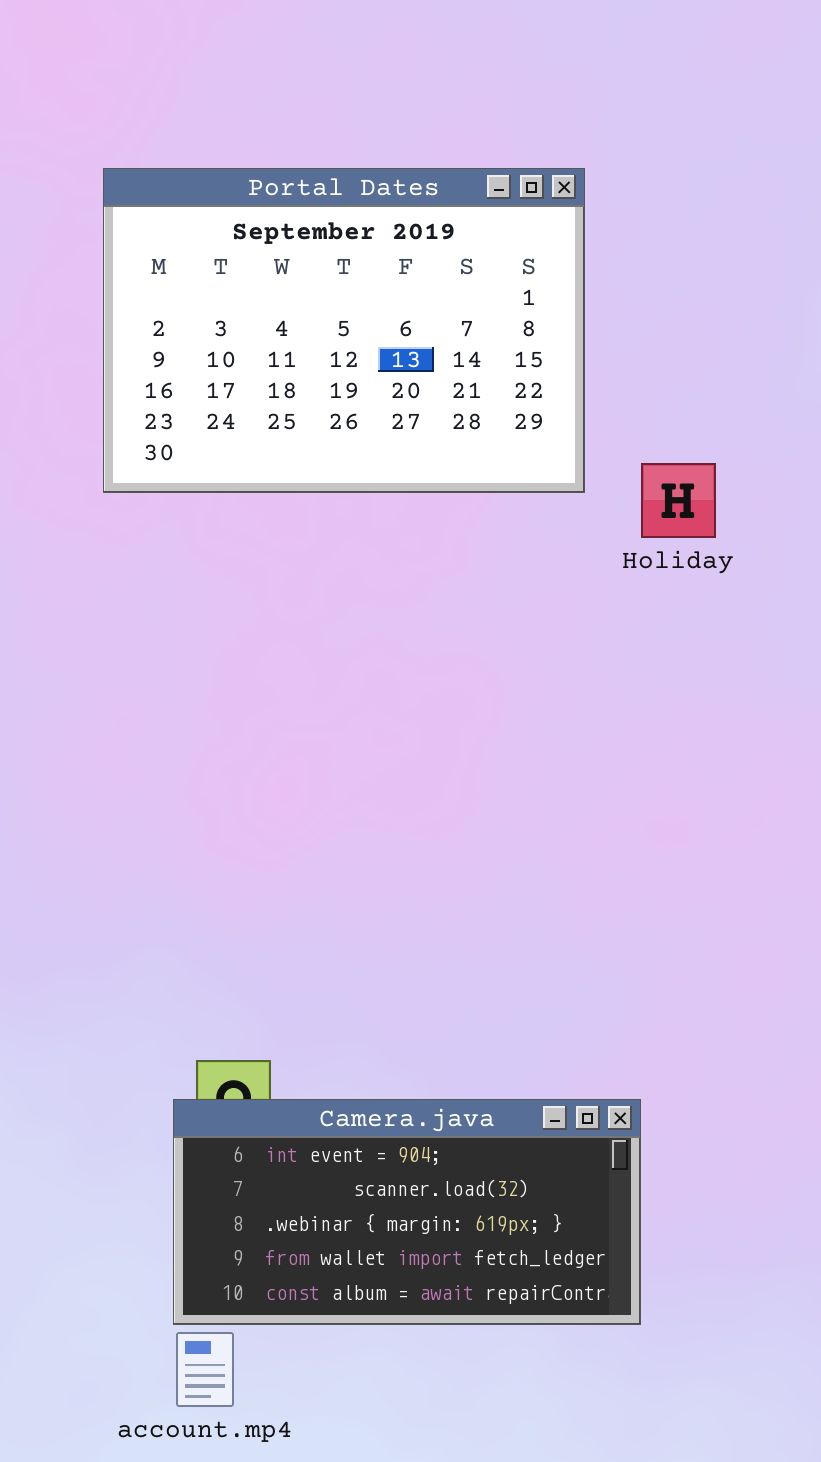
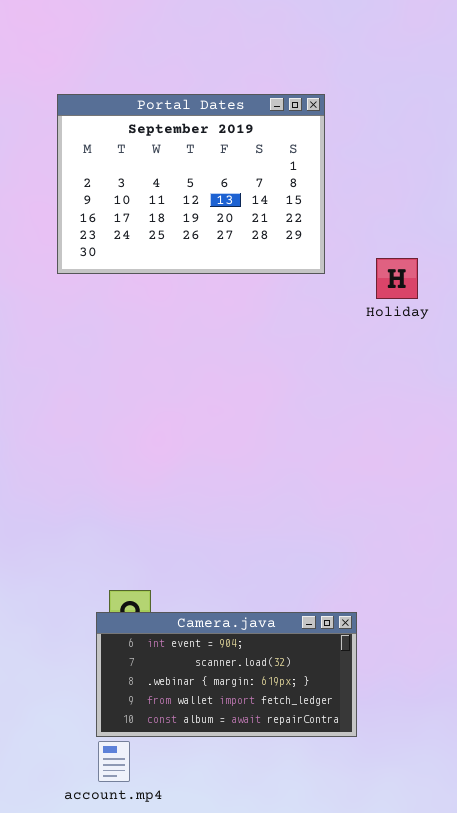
Holiday: [641,463,716,538] -> [376,258,418,299], moved

